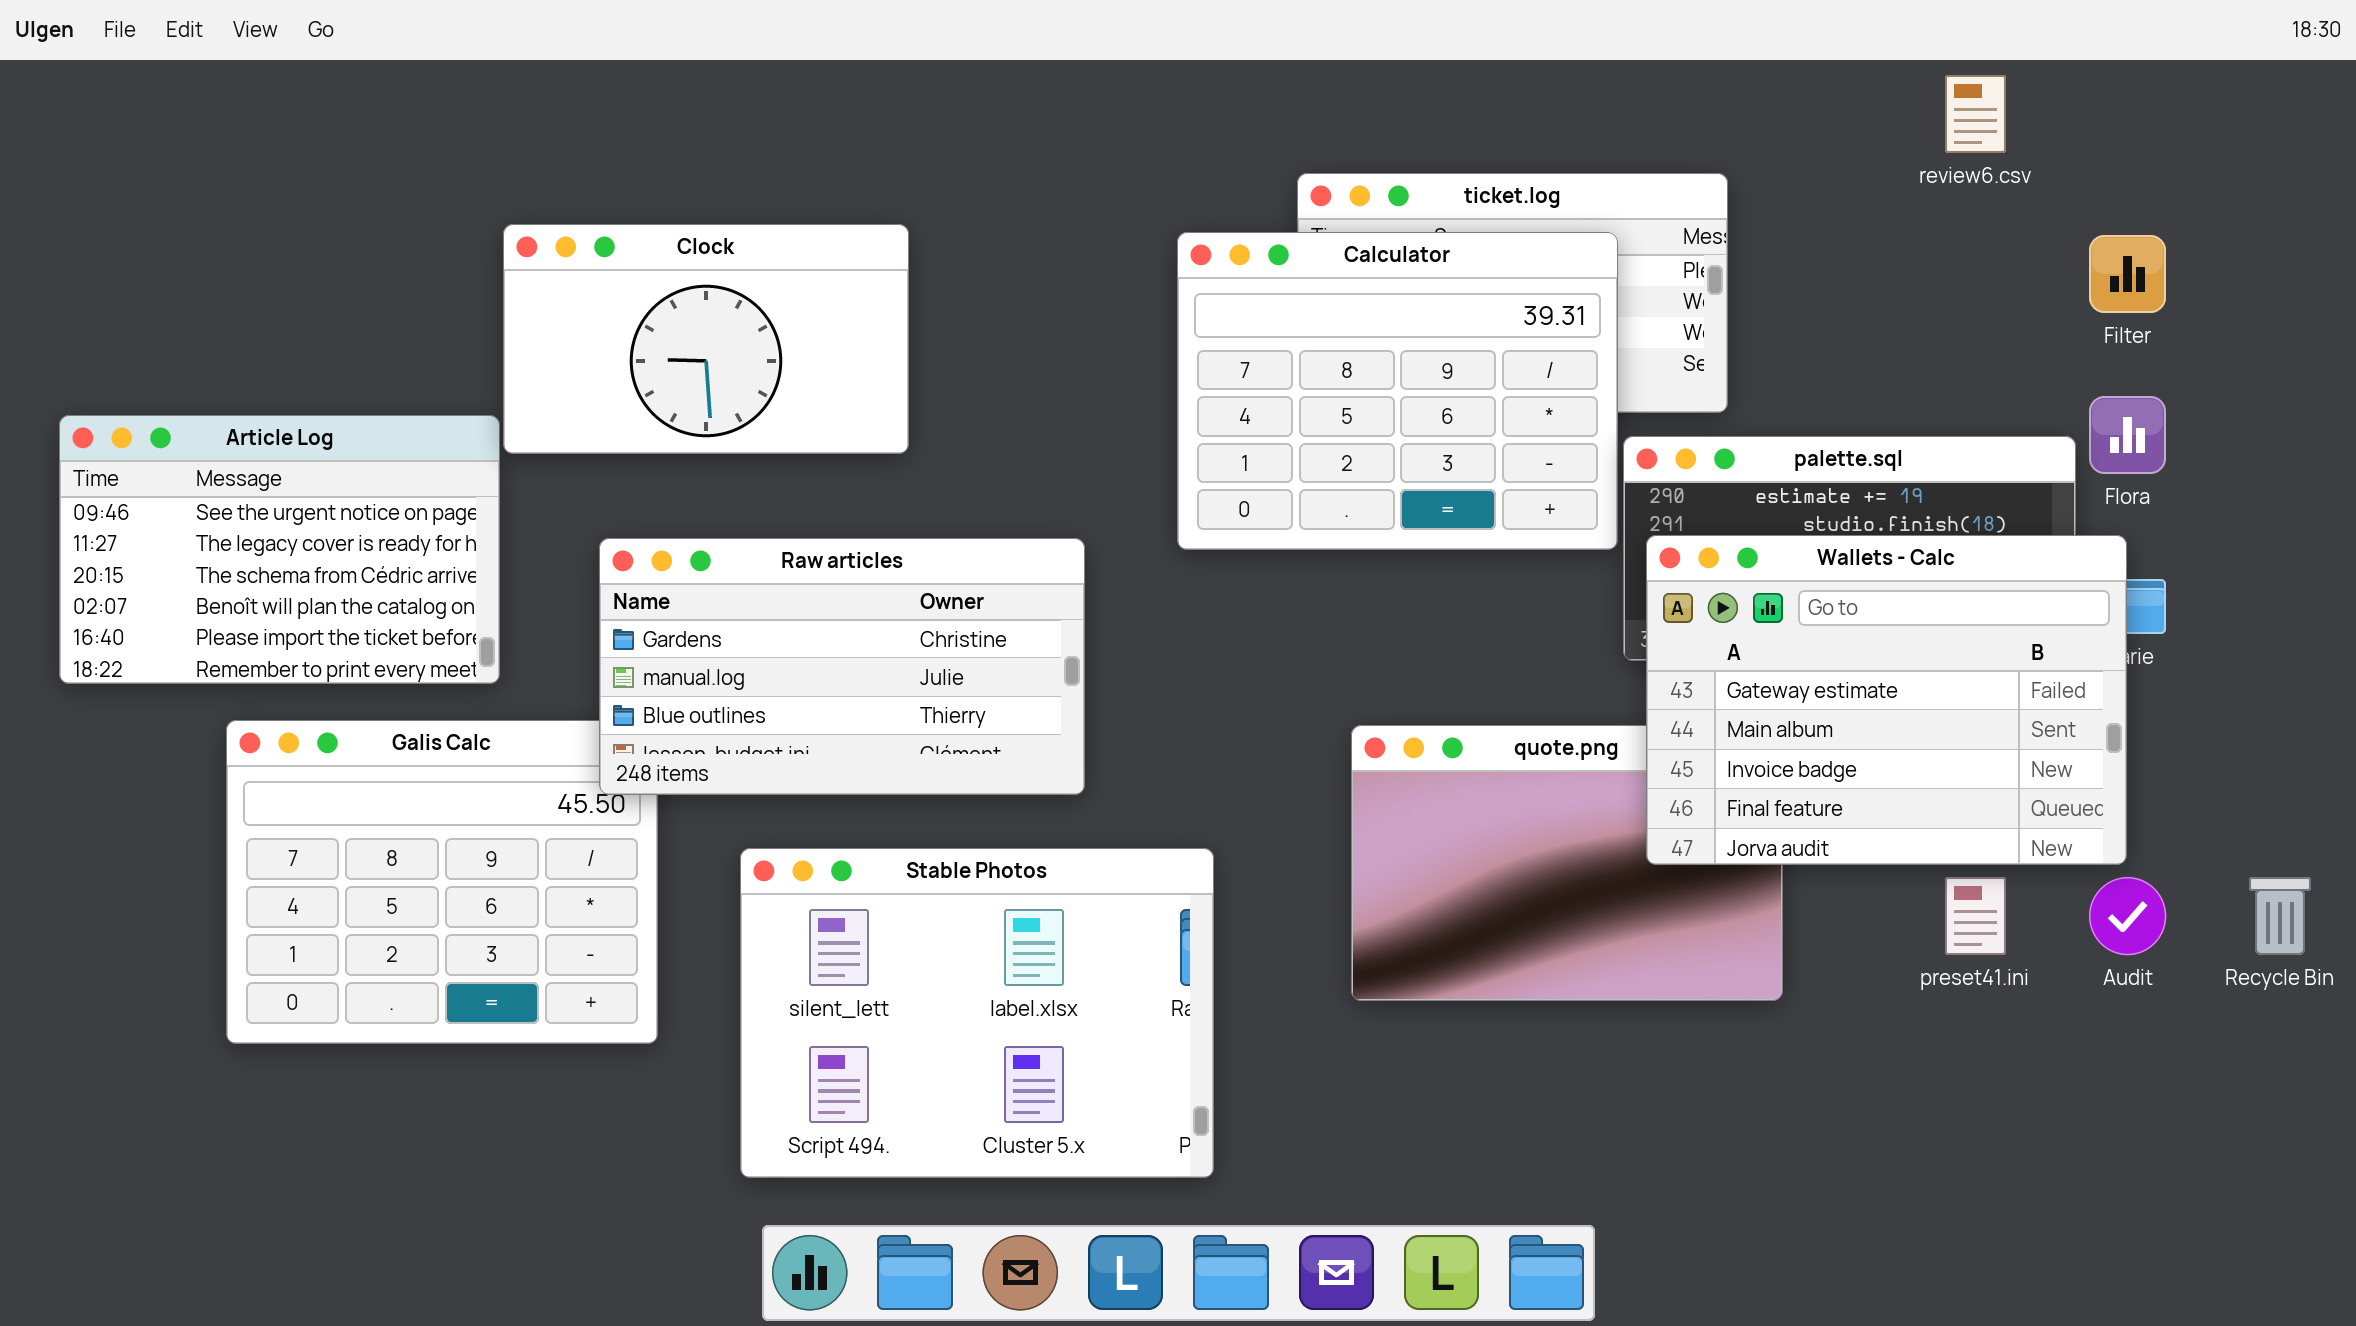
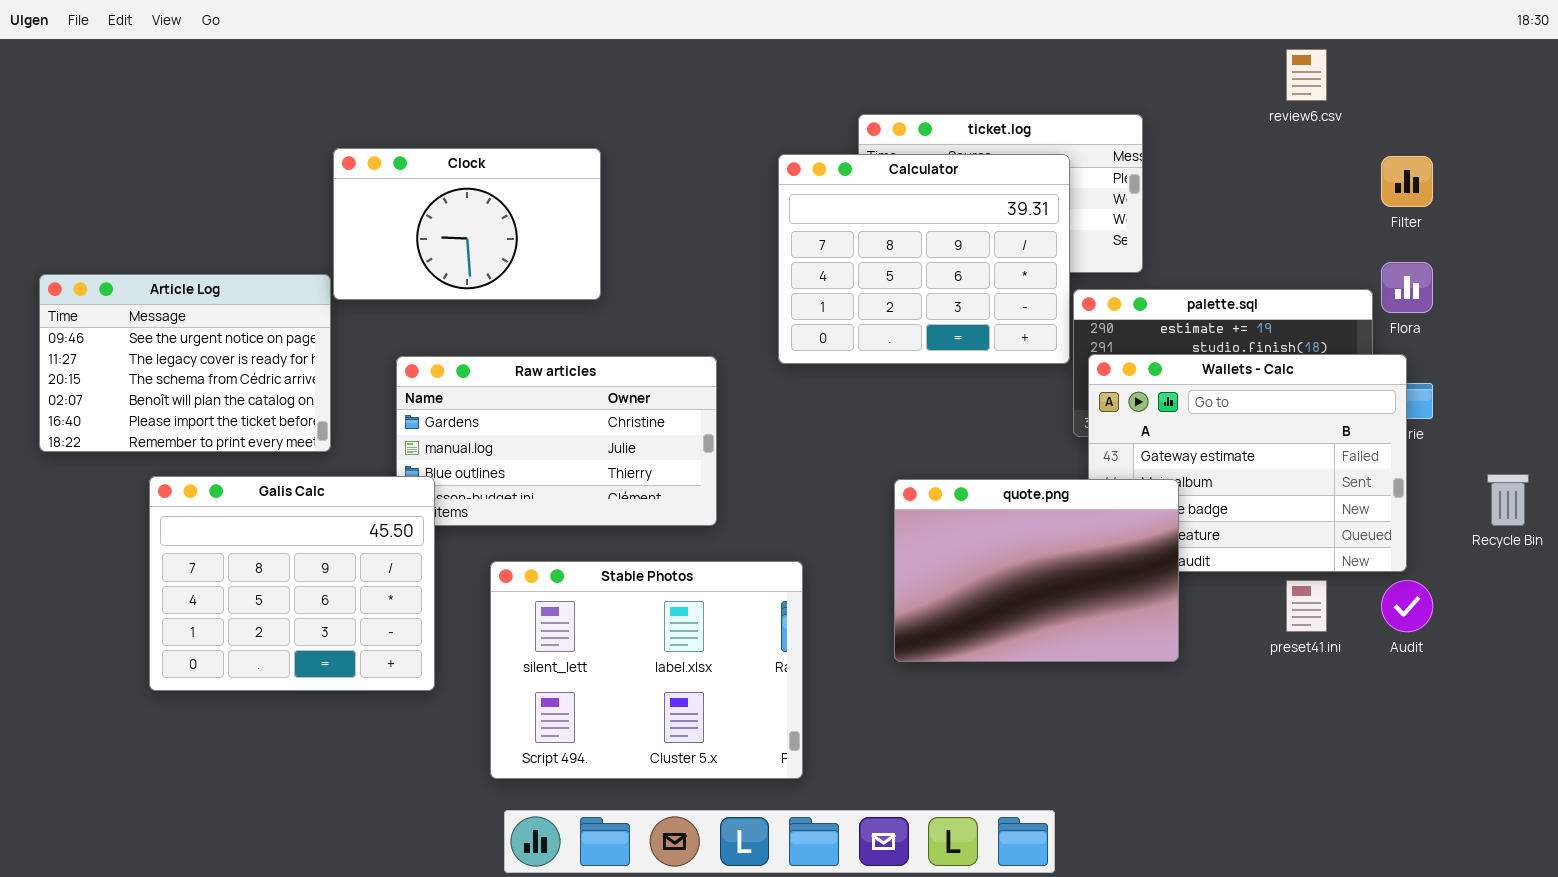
Galis Calc: [226,720,658,1044] -> [149,476,435,691], raised
quote.png: [1351,725,1783,1001] -> [894,479,1179,662], raised
Recycle Bin: [2249,877,2311,955] -> [1487,474,1529,526], moved

